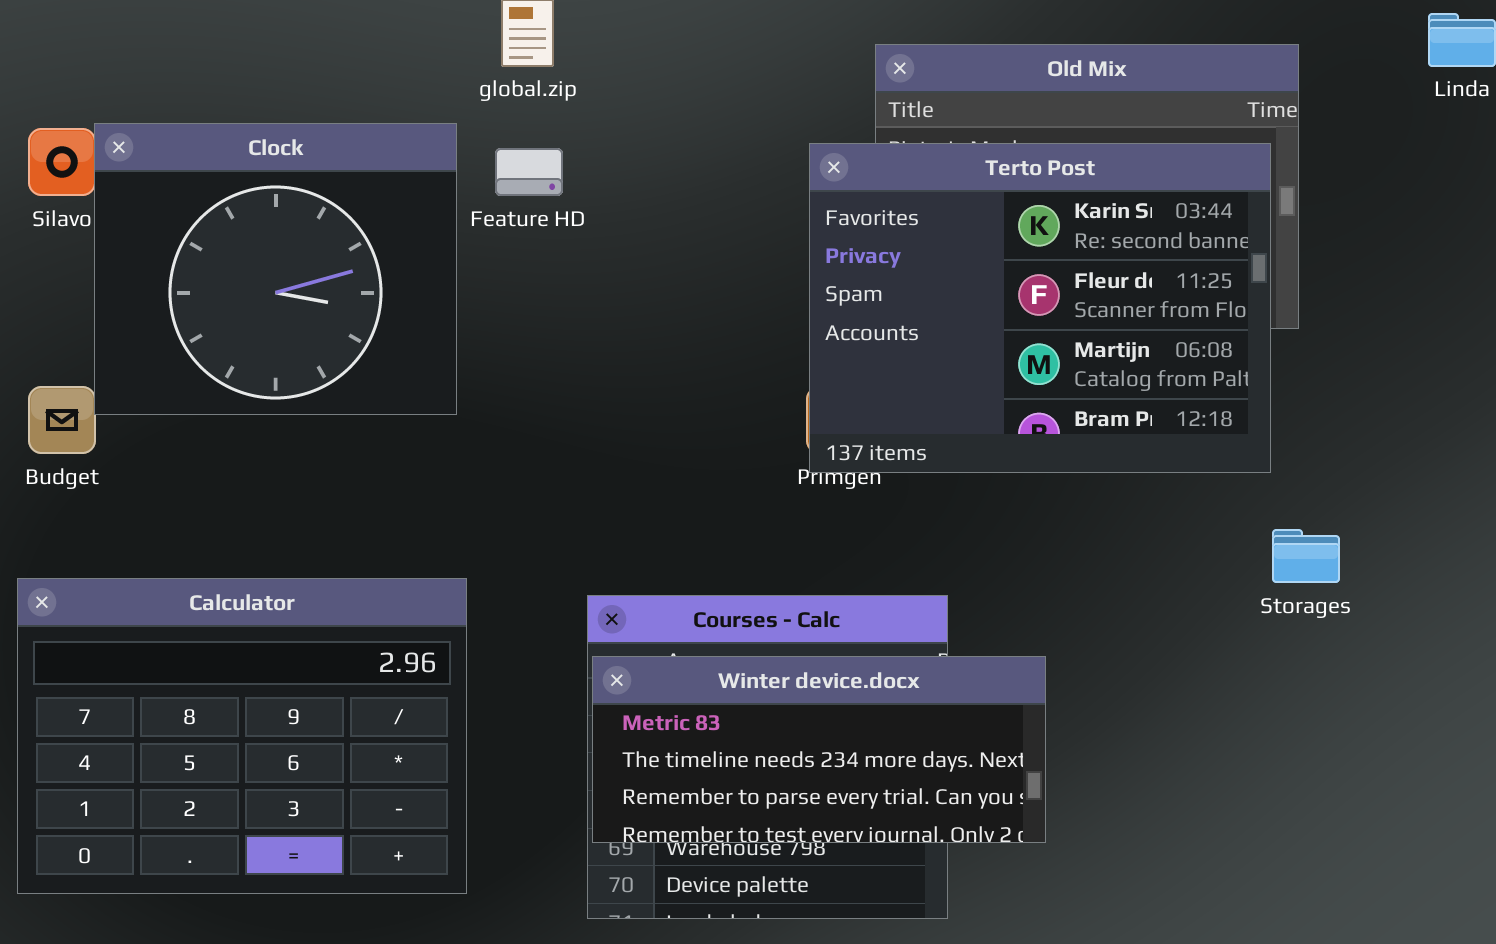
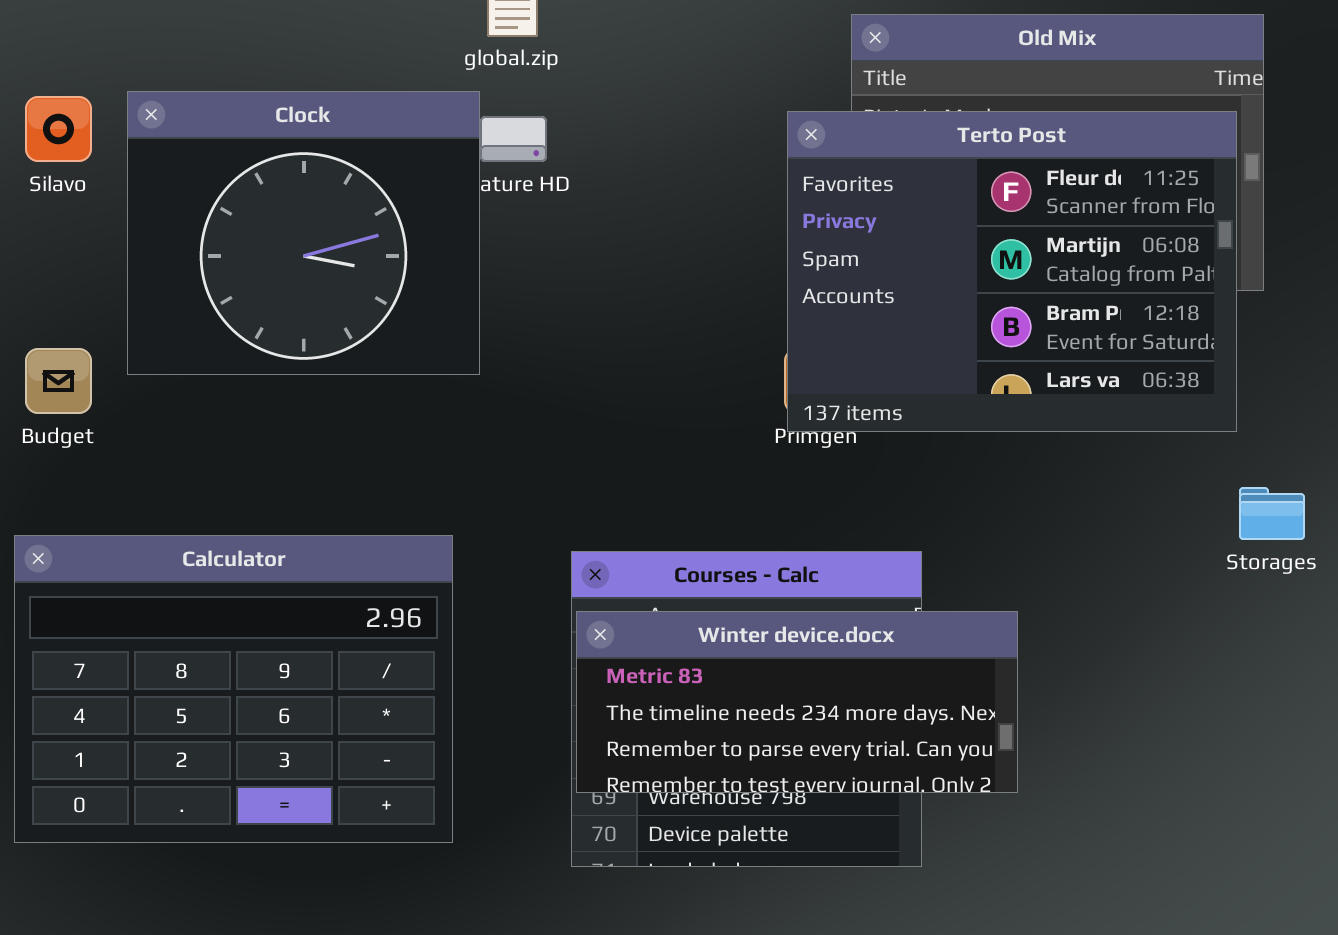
Clock: [94,123,457,415] -> [127,91,480,375], moved
Terto Post: [809,143,1271,473] -> [787,111,1237,432], scrolled down 1 row

